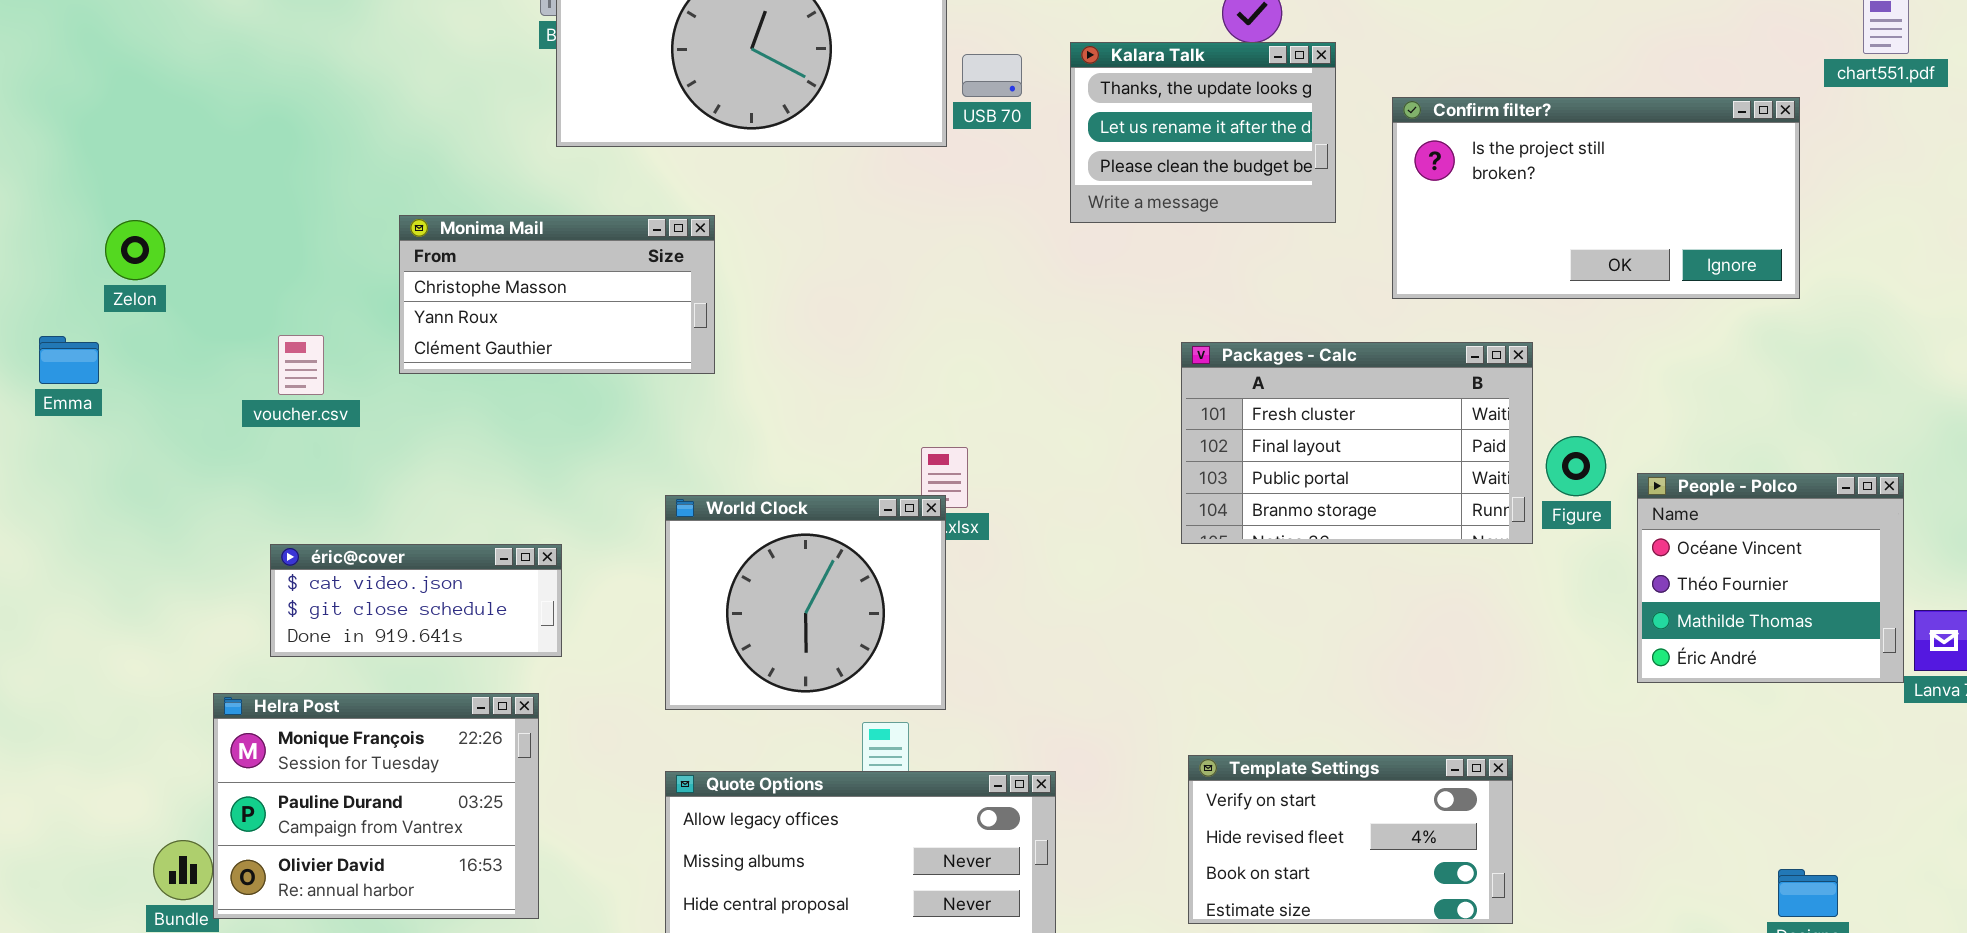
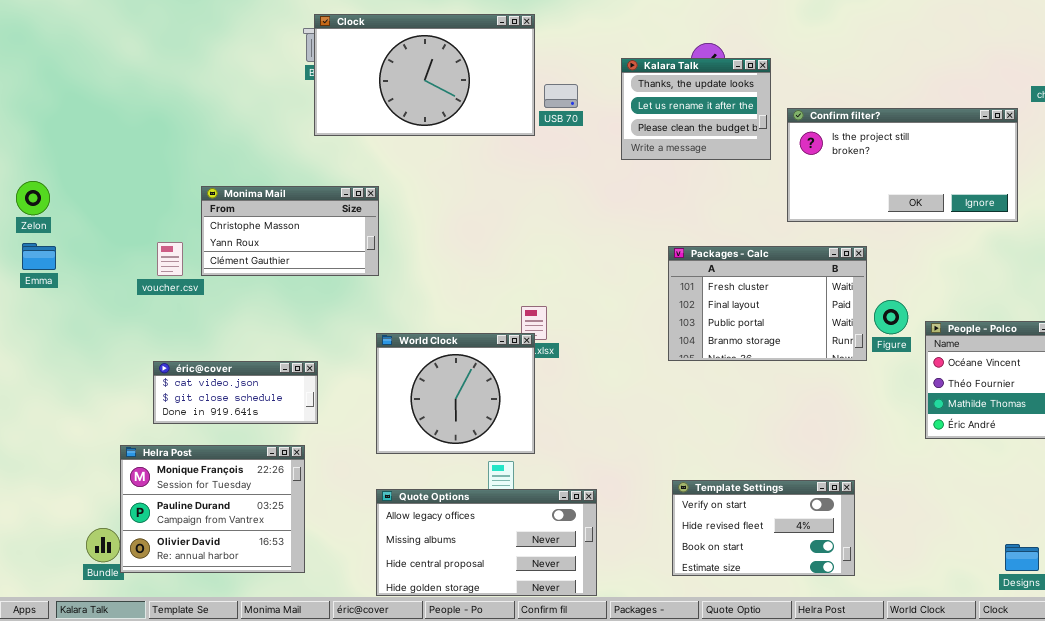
Kalara Talk: [1070,42,1336,223] -> [621,58,771,160], moved
Monima Mail: [399,215,715,374] -> [201,186,379,276], moved
Zelon: [105,220,165,280] -> [16,181,50,215], moved

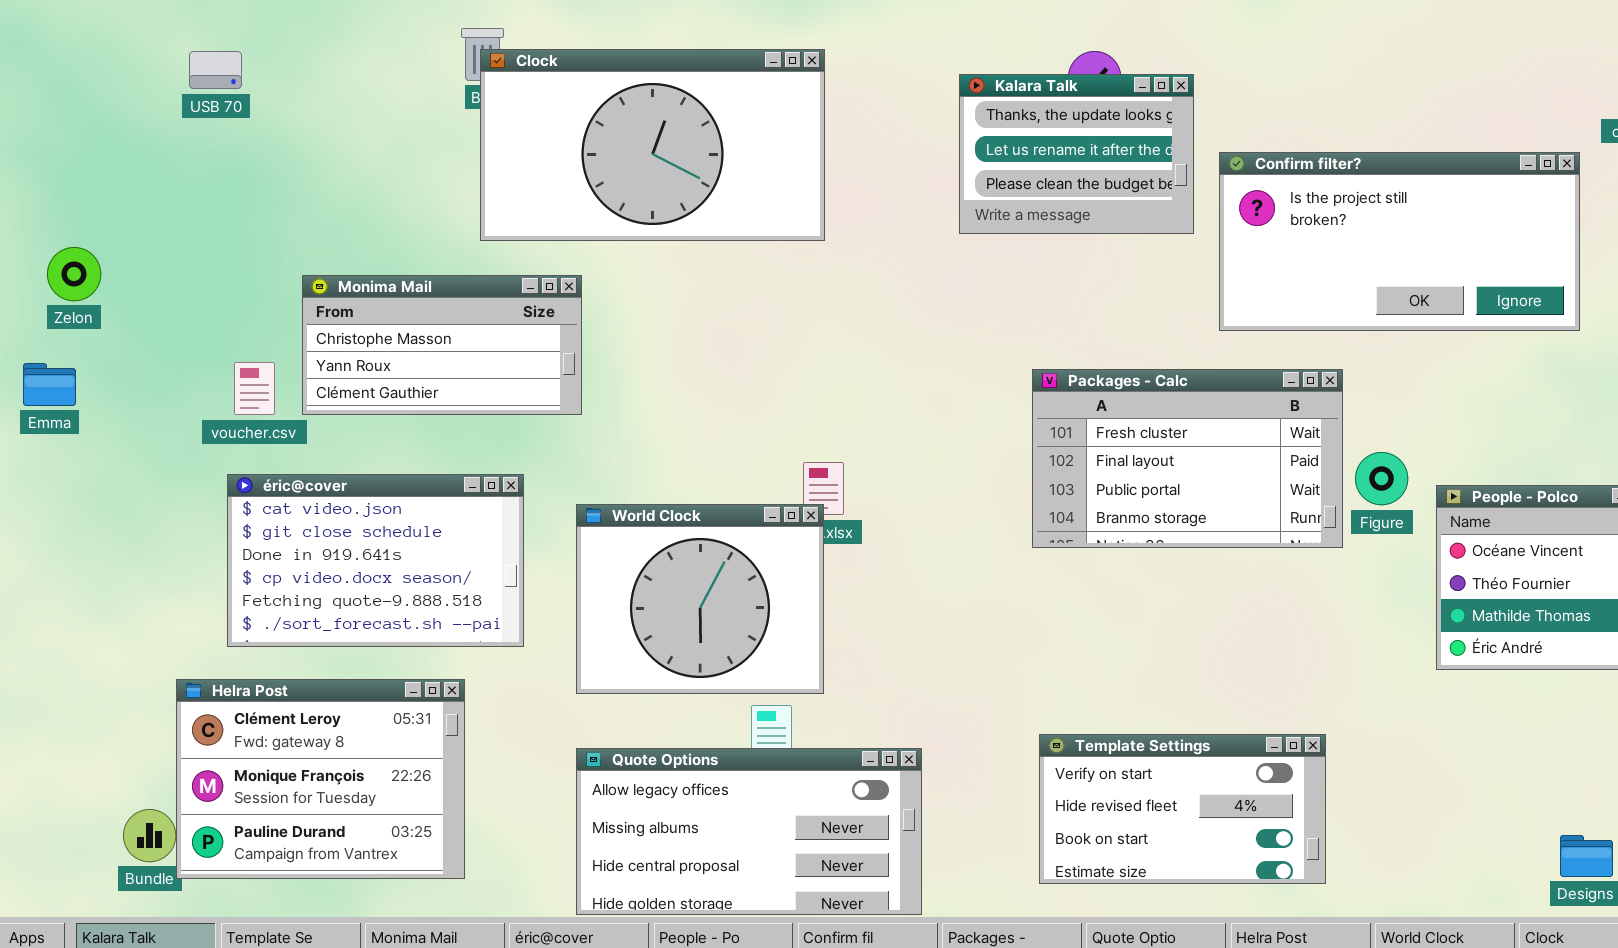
Clock: [314,14,535,136] -> [480,49,825,241], moved
USB 70: [544,84,578,108] -> [189,51,242,89], moved
Zelon: [16,181,50,215] -> [47,247,101,301], moved
éric@cover: [153,361,318,424] -> [227,474,524,647], resized
Helra Post: [120,445,305,573] -> [176,679,465,879], scrolled up 1 row

